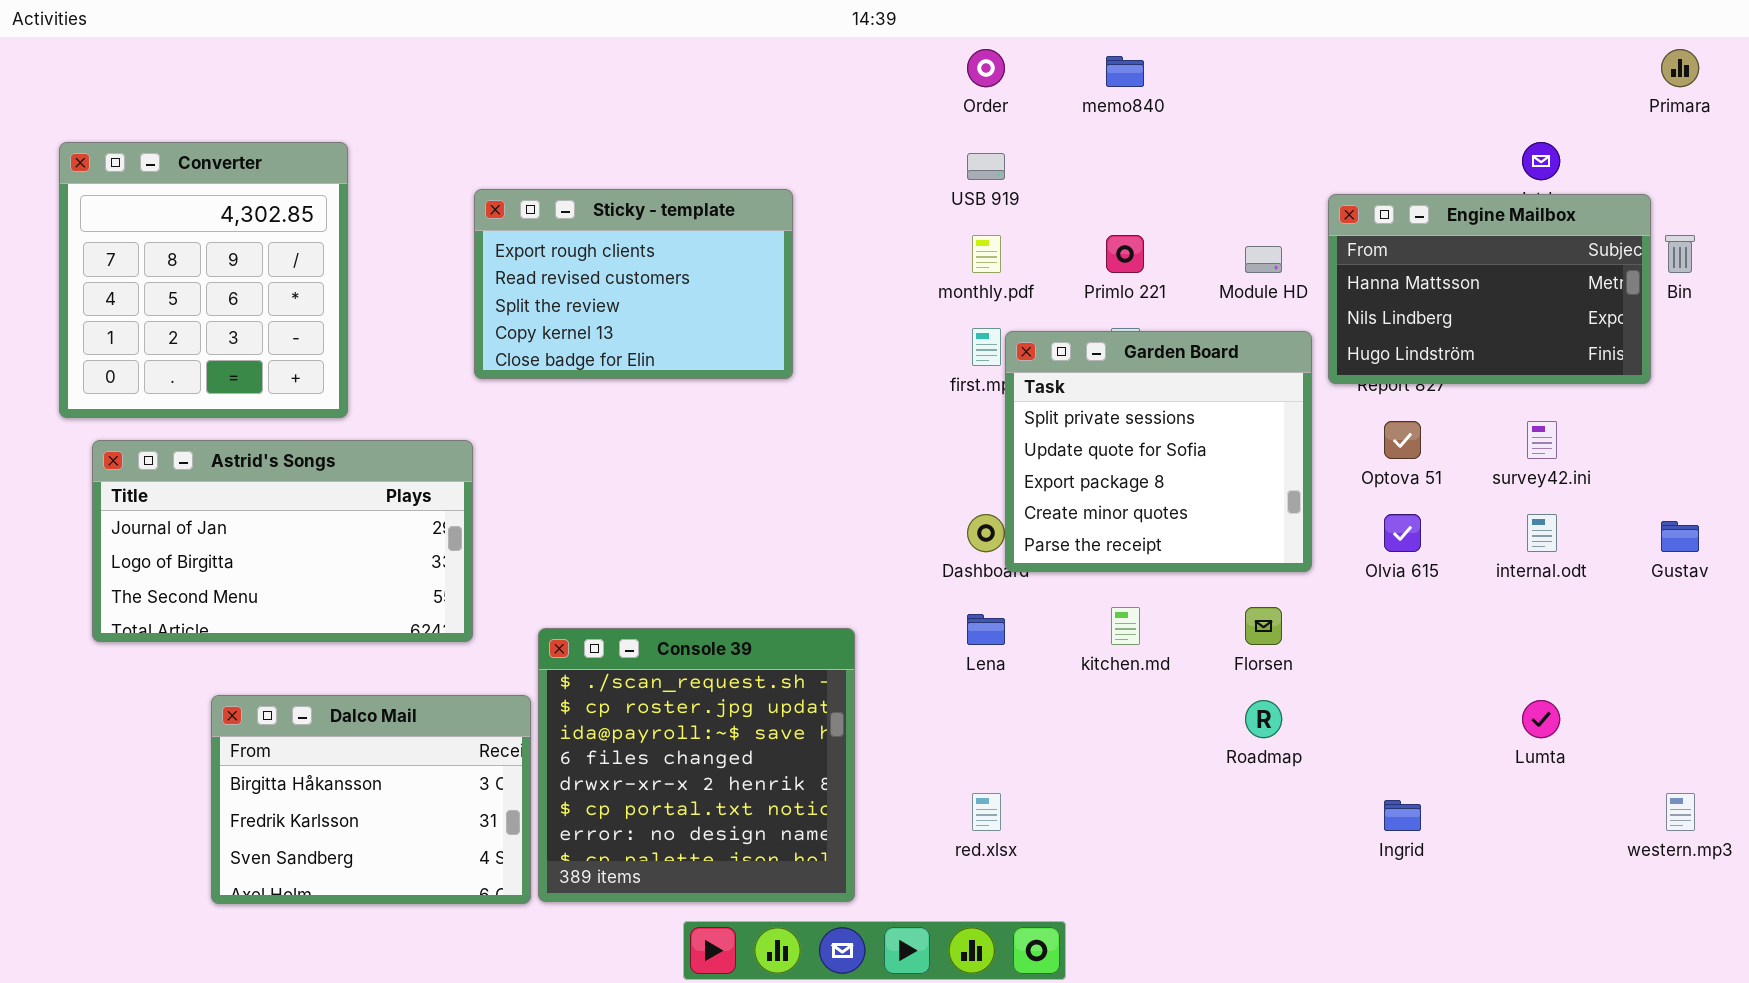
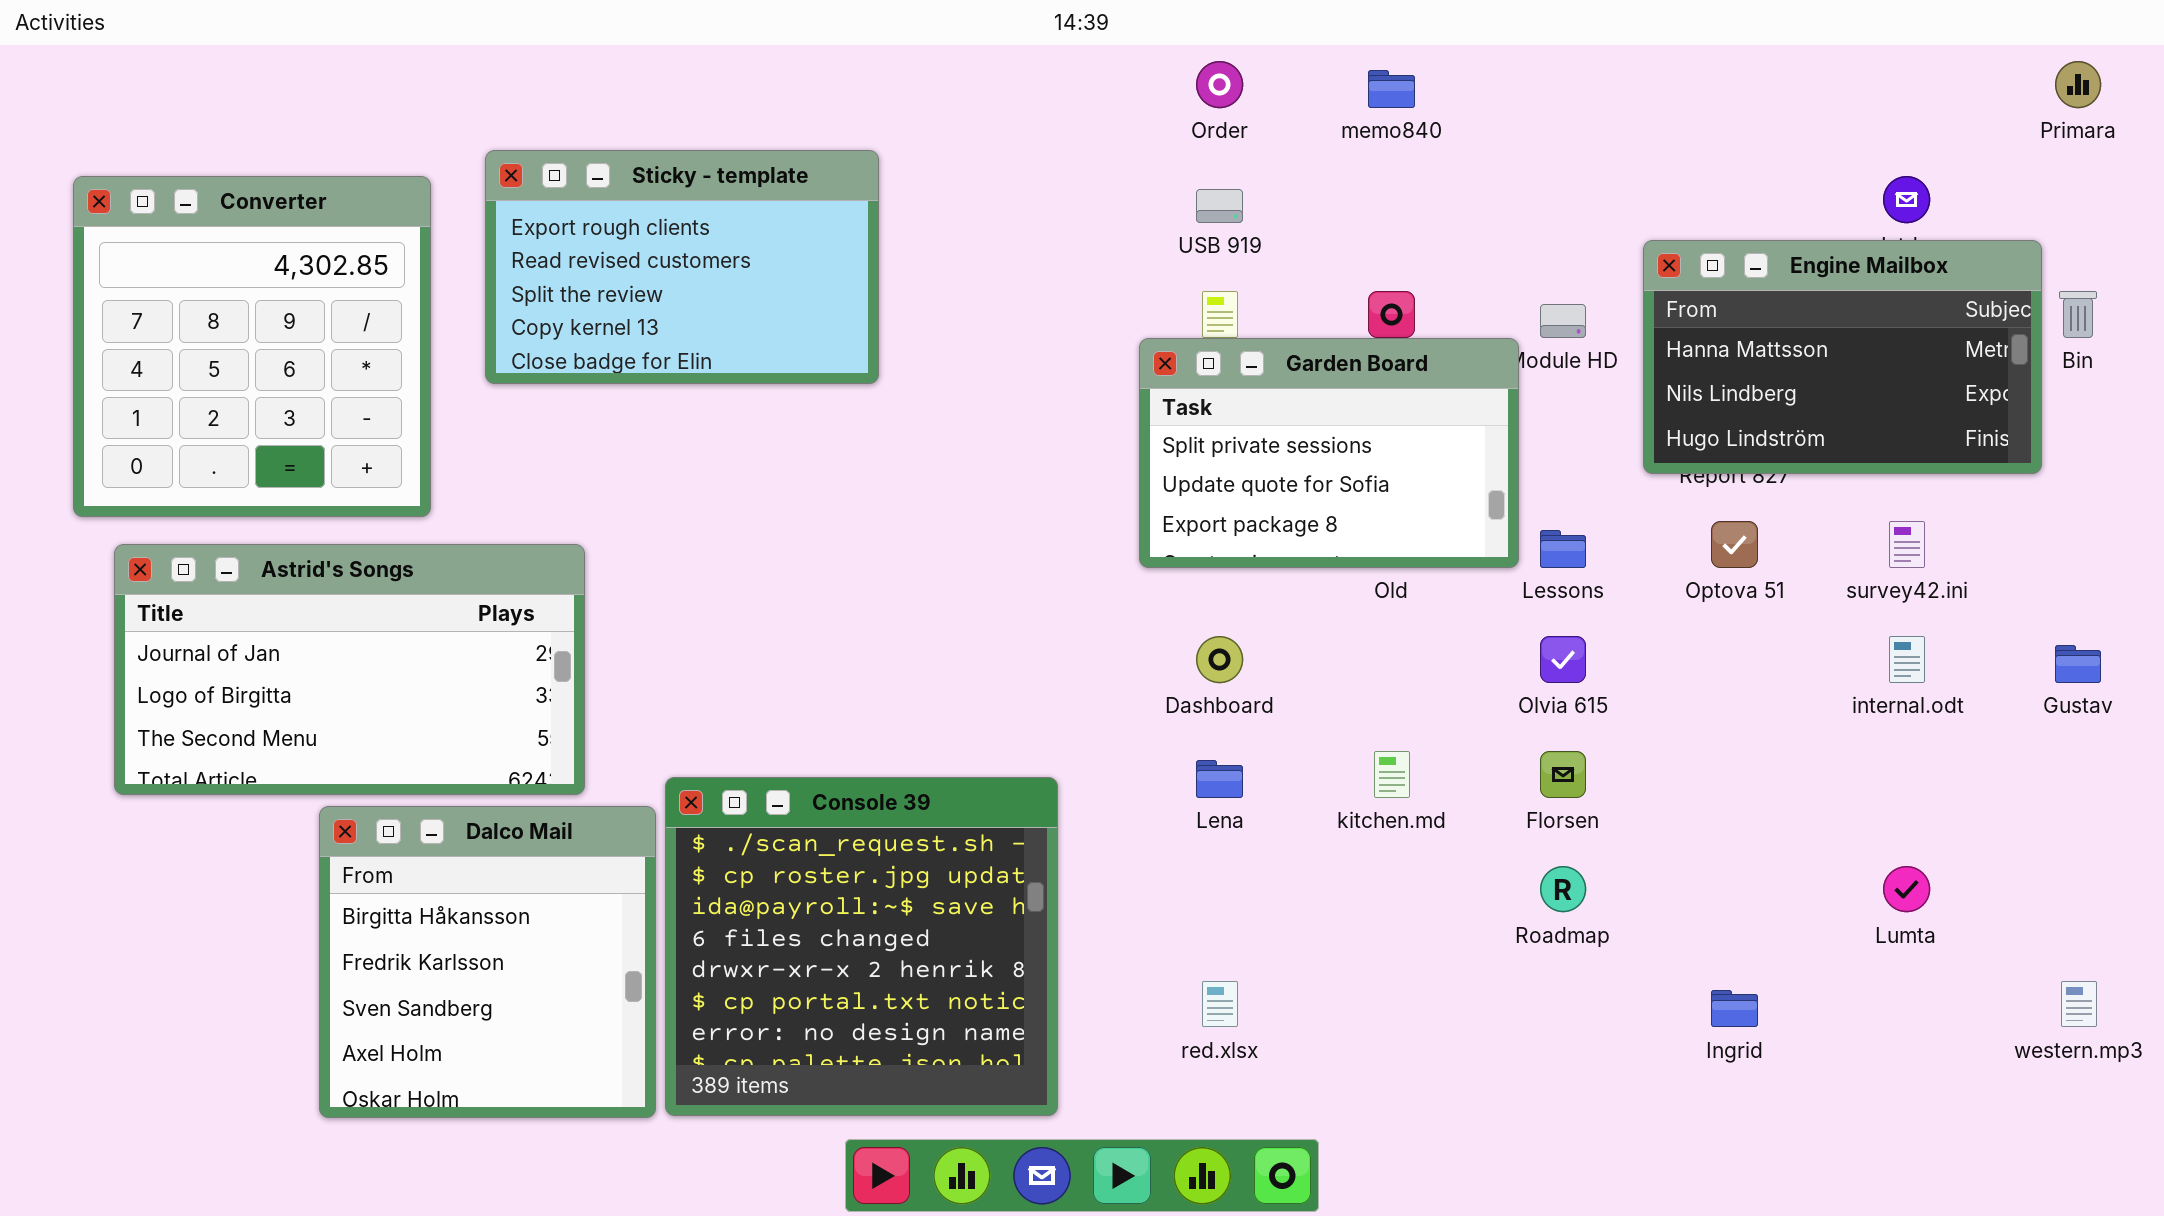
Sticky - template: [474,189,793,379] -> [485,150,879,384], moved
Garden Board: [1005,331,1312,572] -> [1139,338,1519,568], moved, resized
Olvia 615: [1384,514,1421,552] -> [1540,636,1586,683], moved
Dalco Mail: [211,695,531,904] -> [319,806,656,1118], resized

